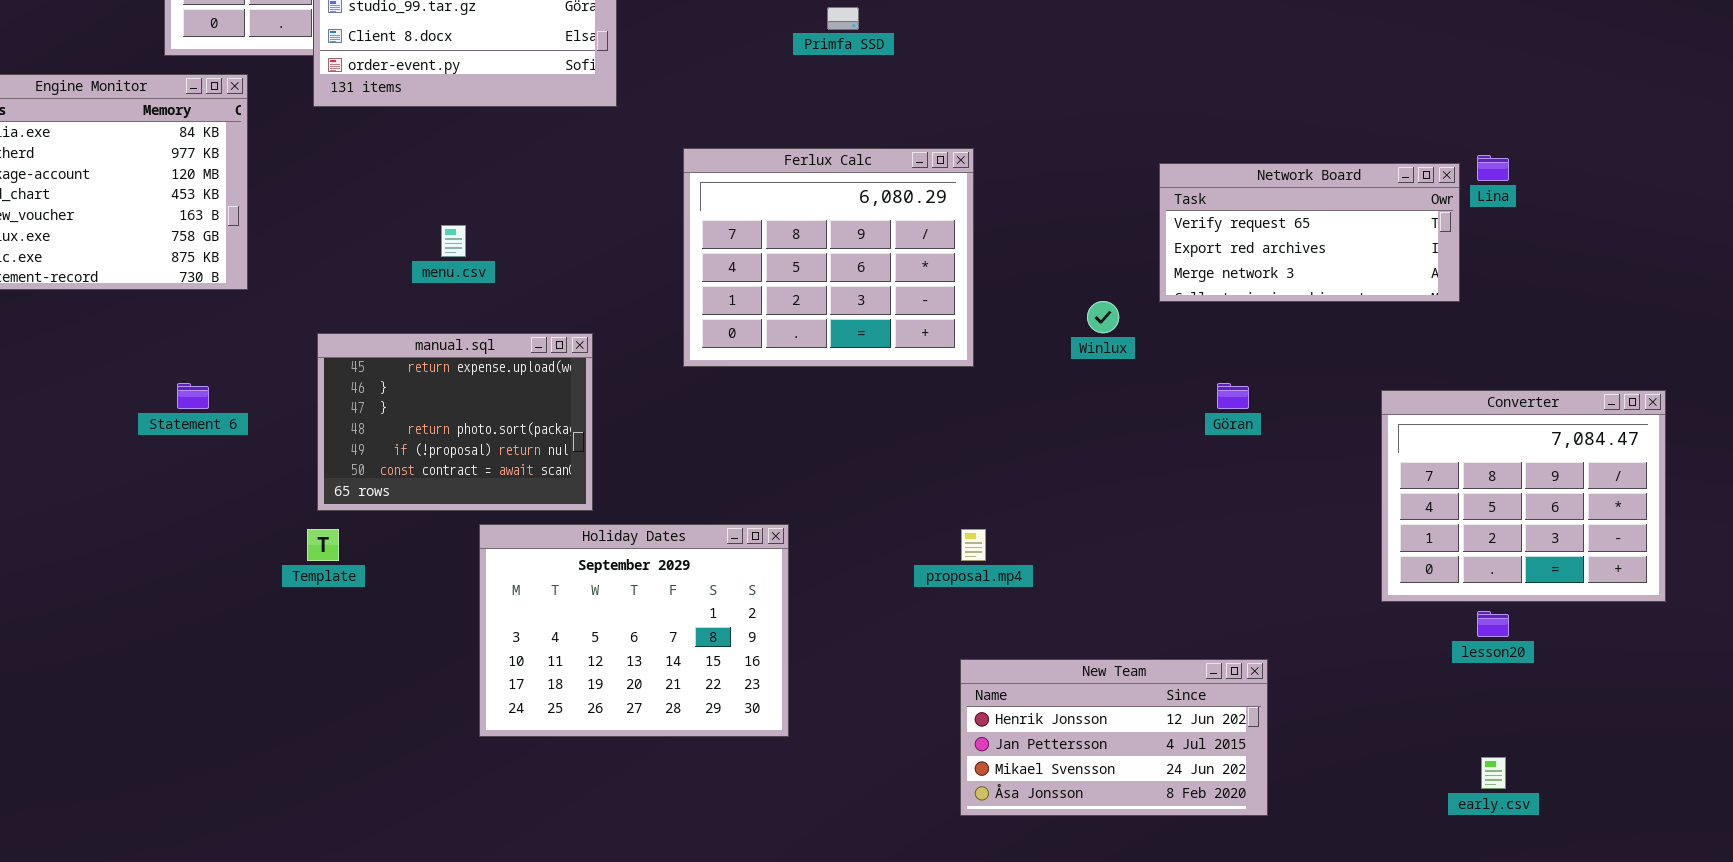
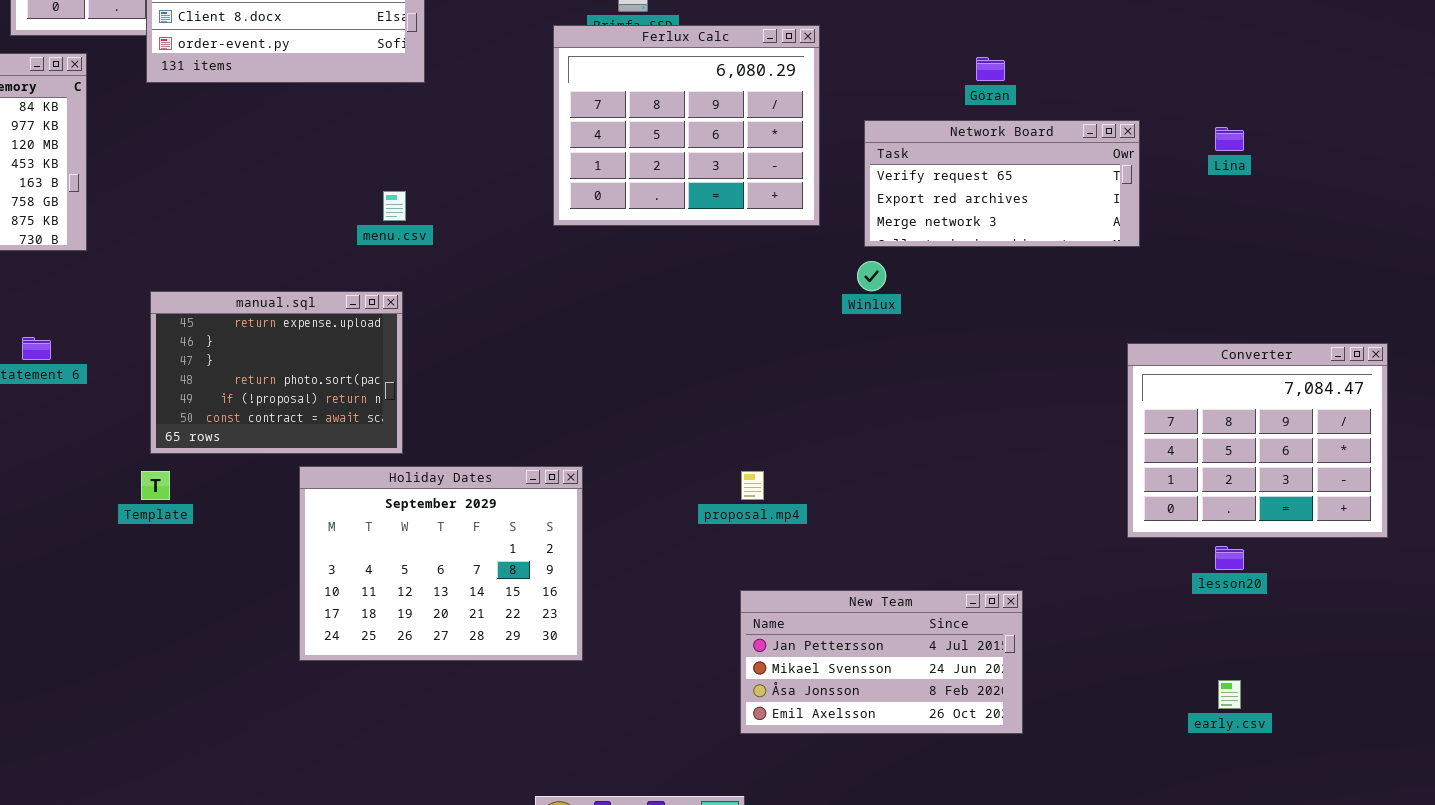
Ferlux Calc: [683,148,974,367] -> [553,25,820,226], moved
Network Board: [1159,163,1460,302] -> [864,120,1140,247], moved
menu.csv: [441,225,466,257] -> [383,191,406,221], moved
Göran: [1217,383,1249,409] -> [976,57,1005,81], moved
New Team: [960,659,1268,816] -> [740,590,1023,734], scrolled down 1 row

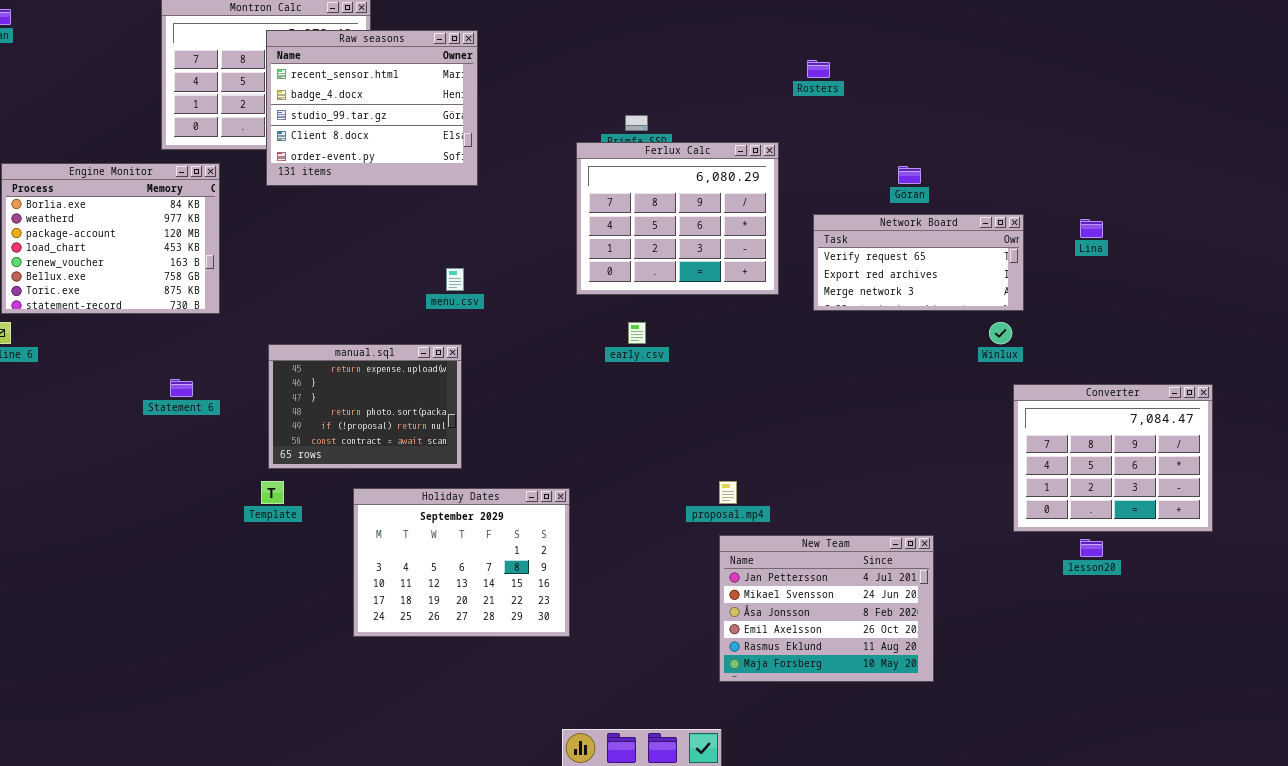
Winlux: [857,261,886,291] -> [989,322,1012,344], moved
Holiday Dates: [299,466,583,661] -> [353,488,570,637], moved
New Team: [740,590,1023,734] -> [719,535,934,682], resized
early.csv: [1218,680,1241,709] -> [628,322,646,344], moved

